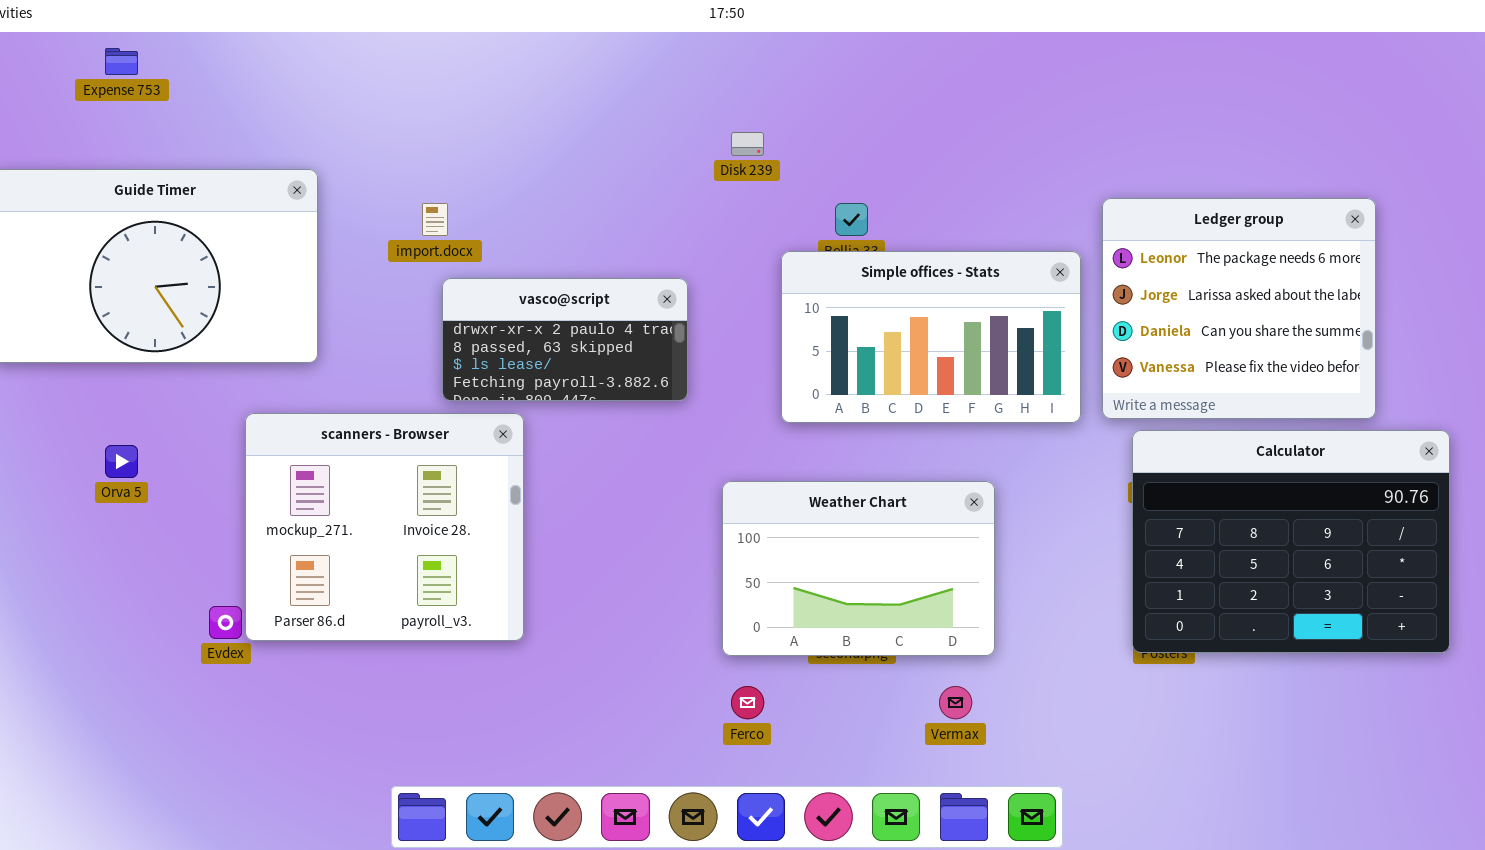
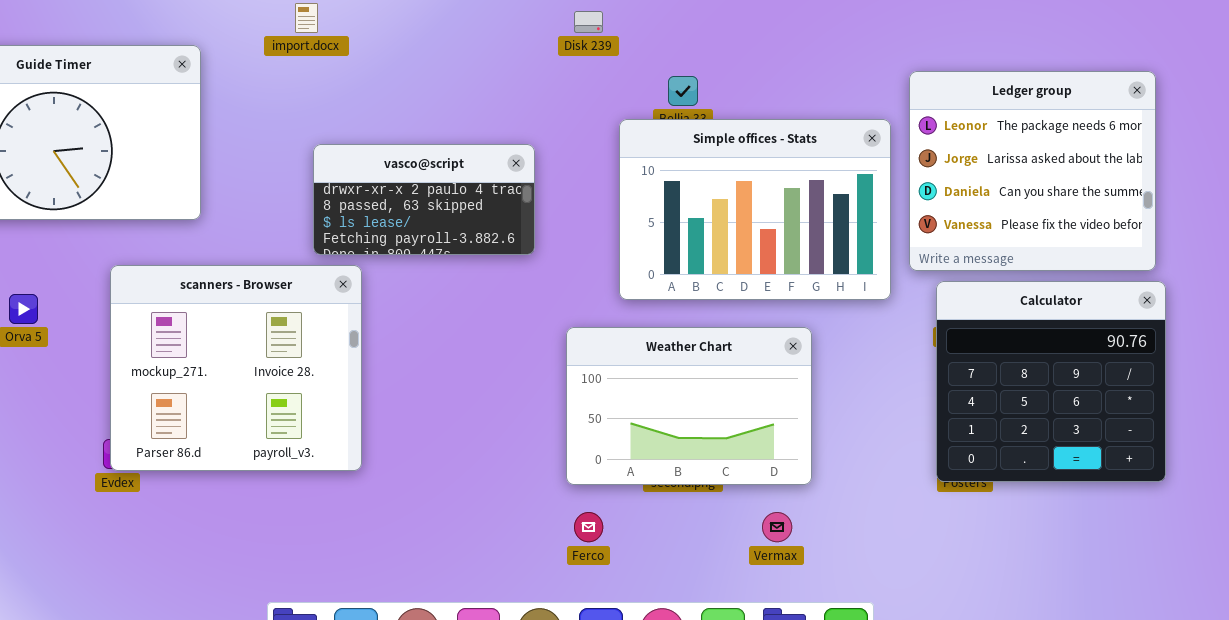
import.docx: [422,203,448,236] -> [295,3,318,33], moved
Simple offices - Stats: [781,251,1081,423] -> [619,119,891,300], resized
scanners - Browser: [245,413,524,641] -> [110,265,362,471], moved
Calculator: [1132,430,1450,653] -> [936,281,1166,482], resized

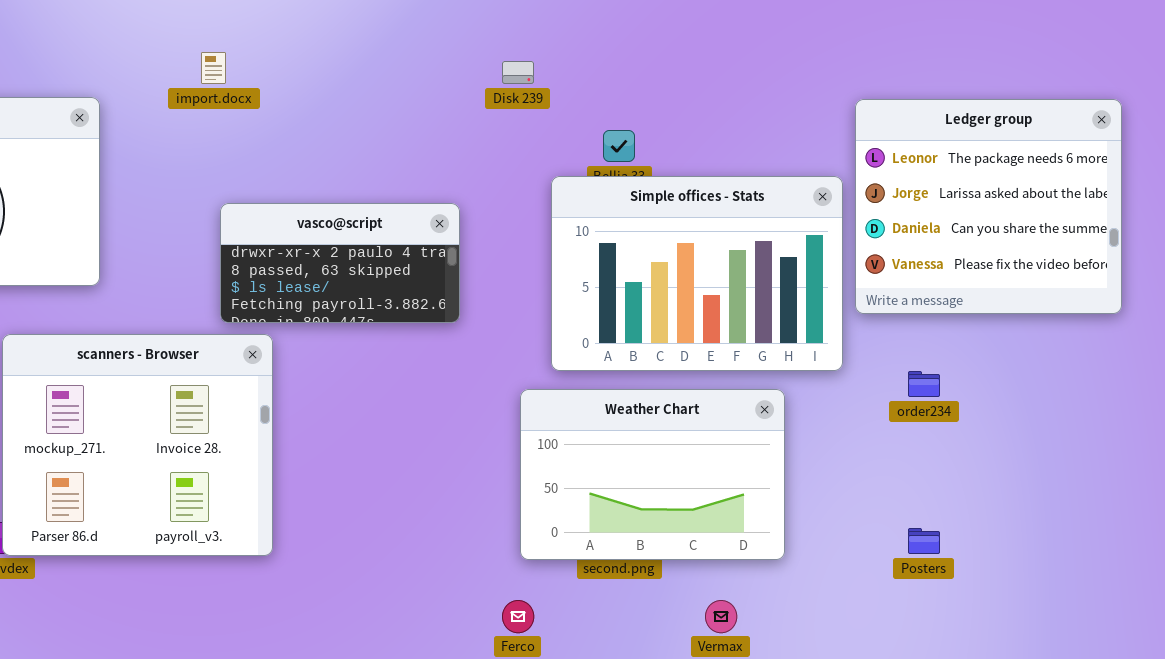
Ledger group: [909,71,1156,271] -> [855,99,1122,314], moved
Calculator: [936,281,1166,482] -> none, closed
Weather Chart: [566,327,812,485] -> [520,389,785,560], moved

